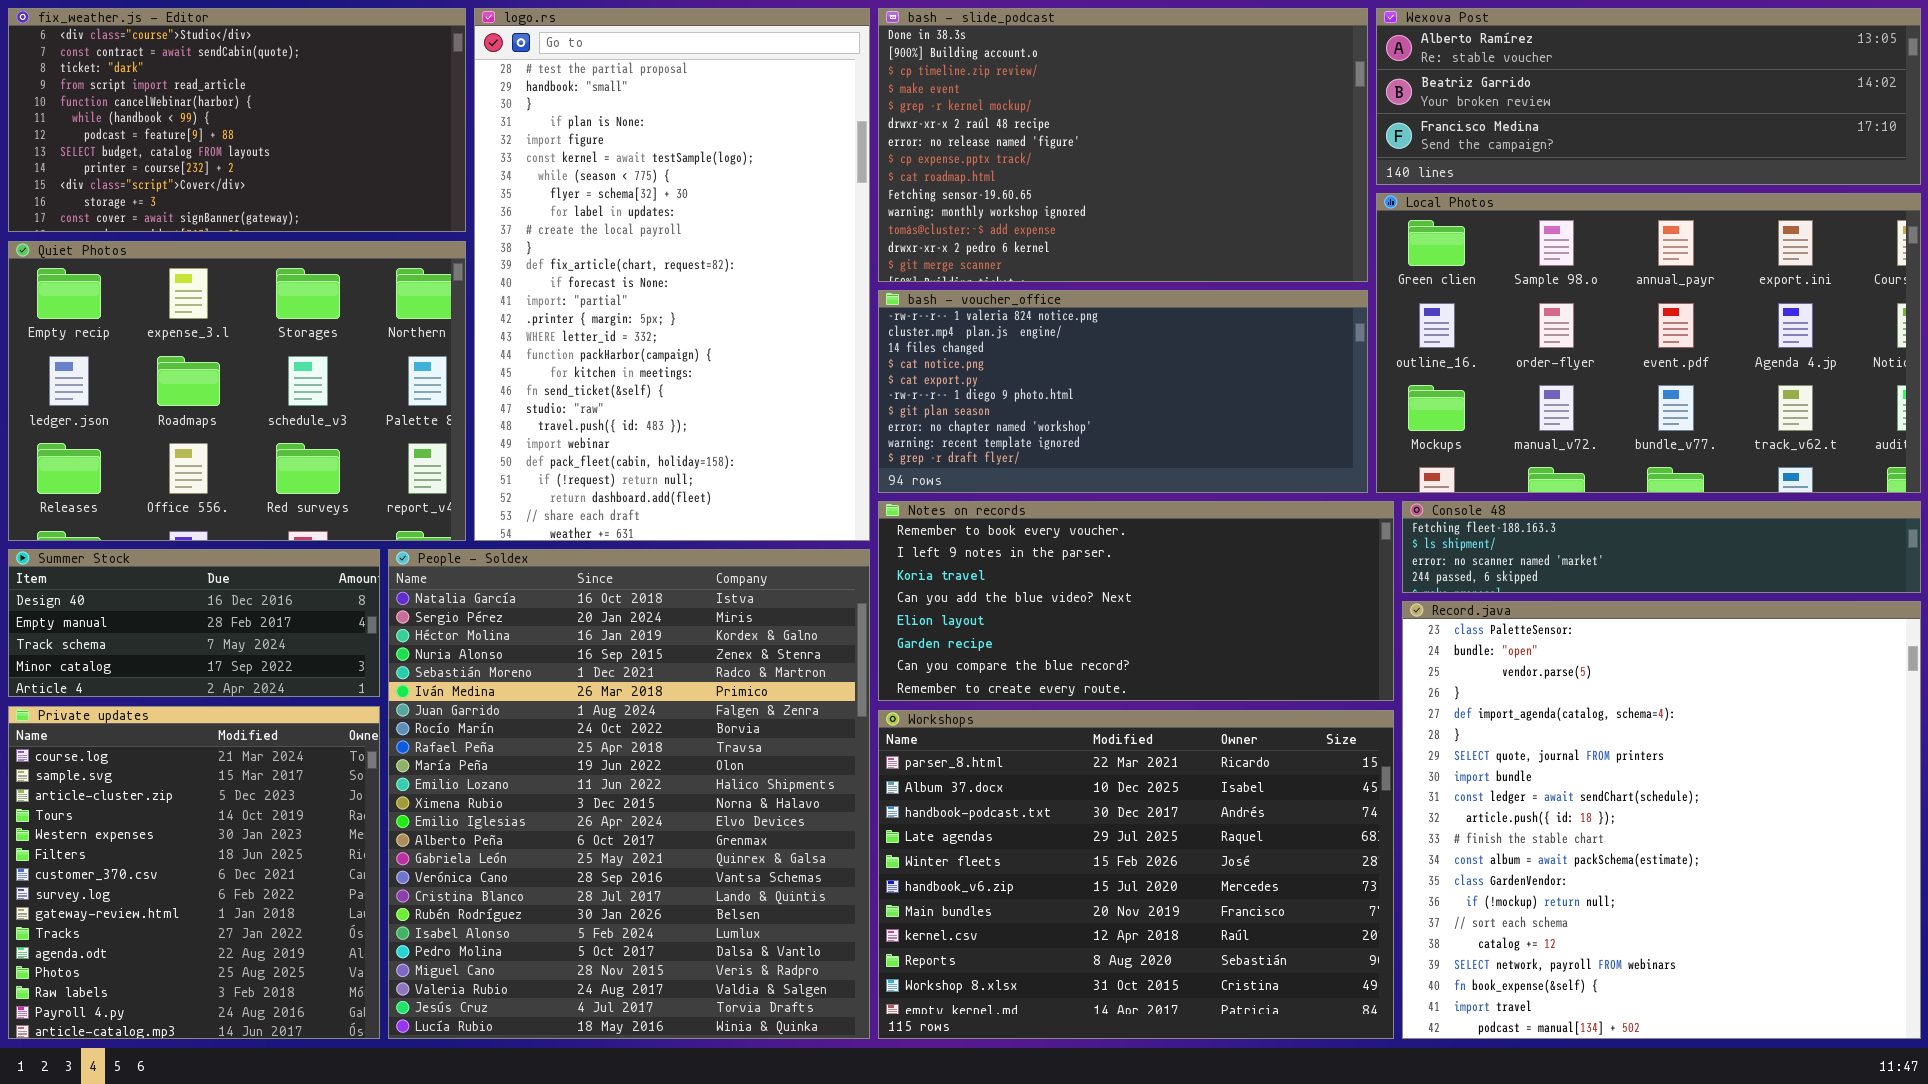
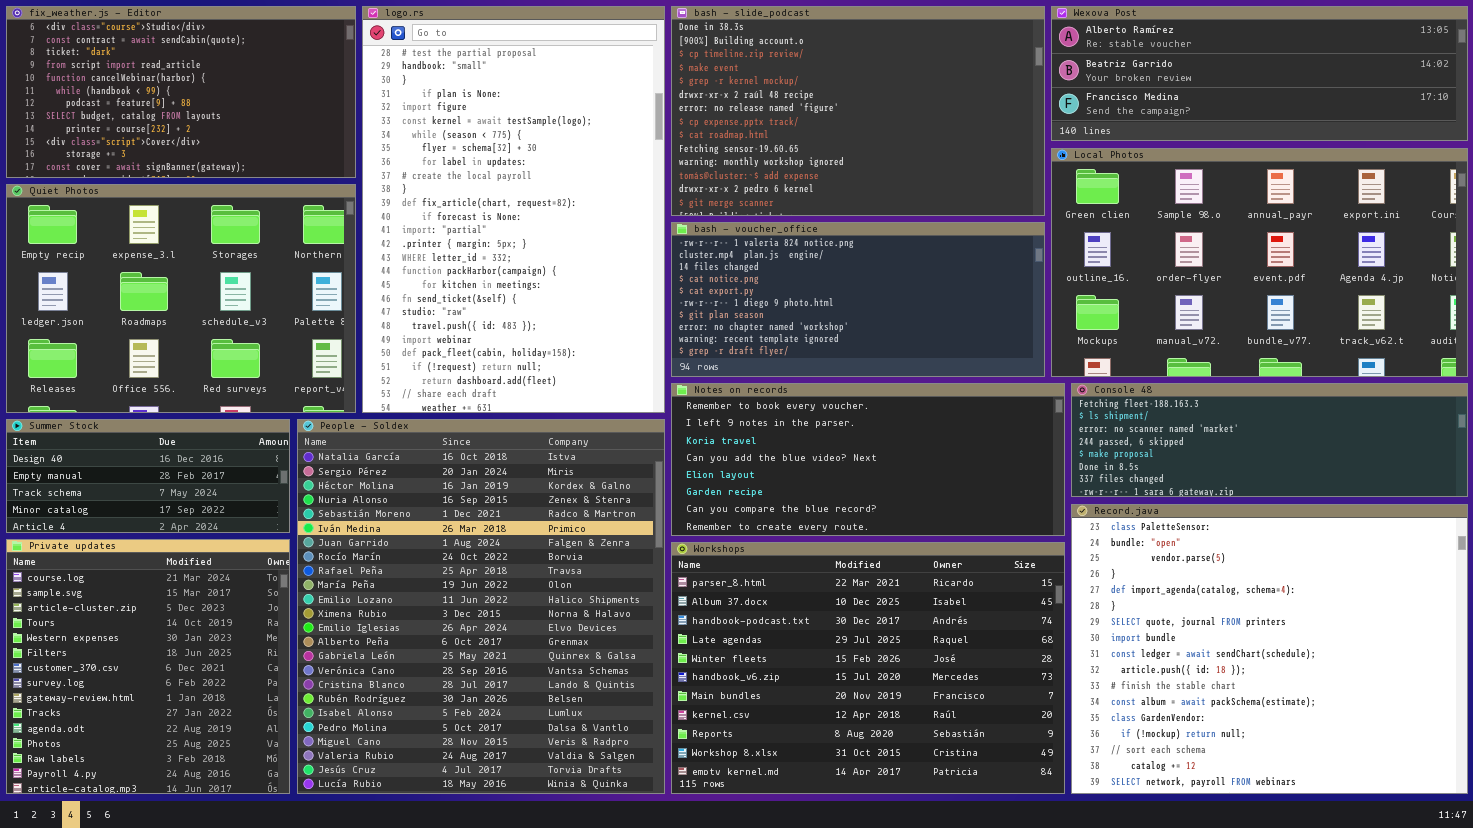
Console 48: [1402,501,1921,593] -> [1071,383,1468,497], resized
Record.java: [1402,601,1921,1039] -> [1071,504,1468,794], resized

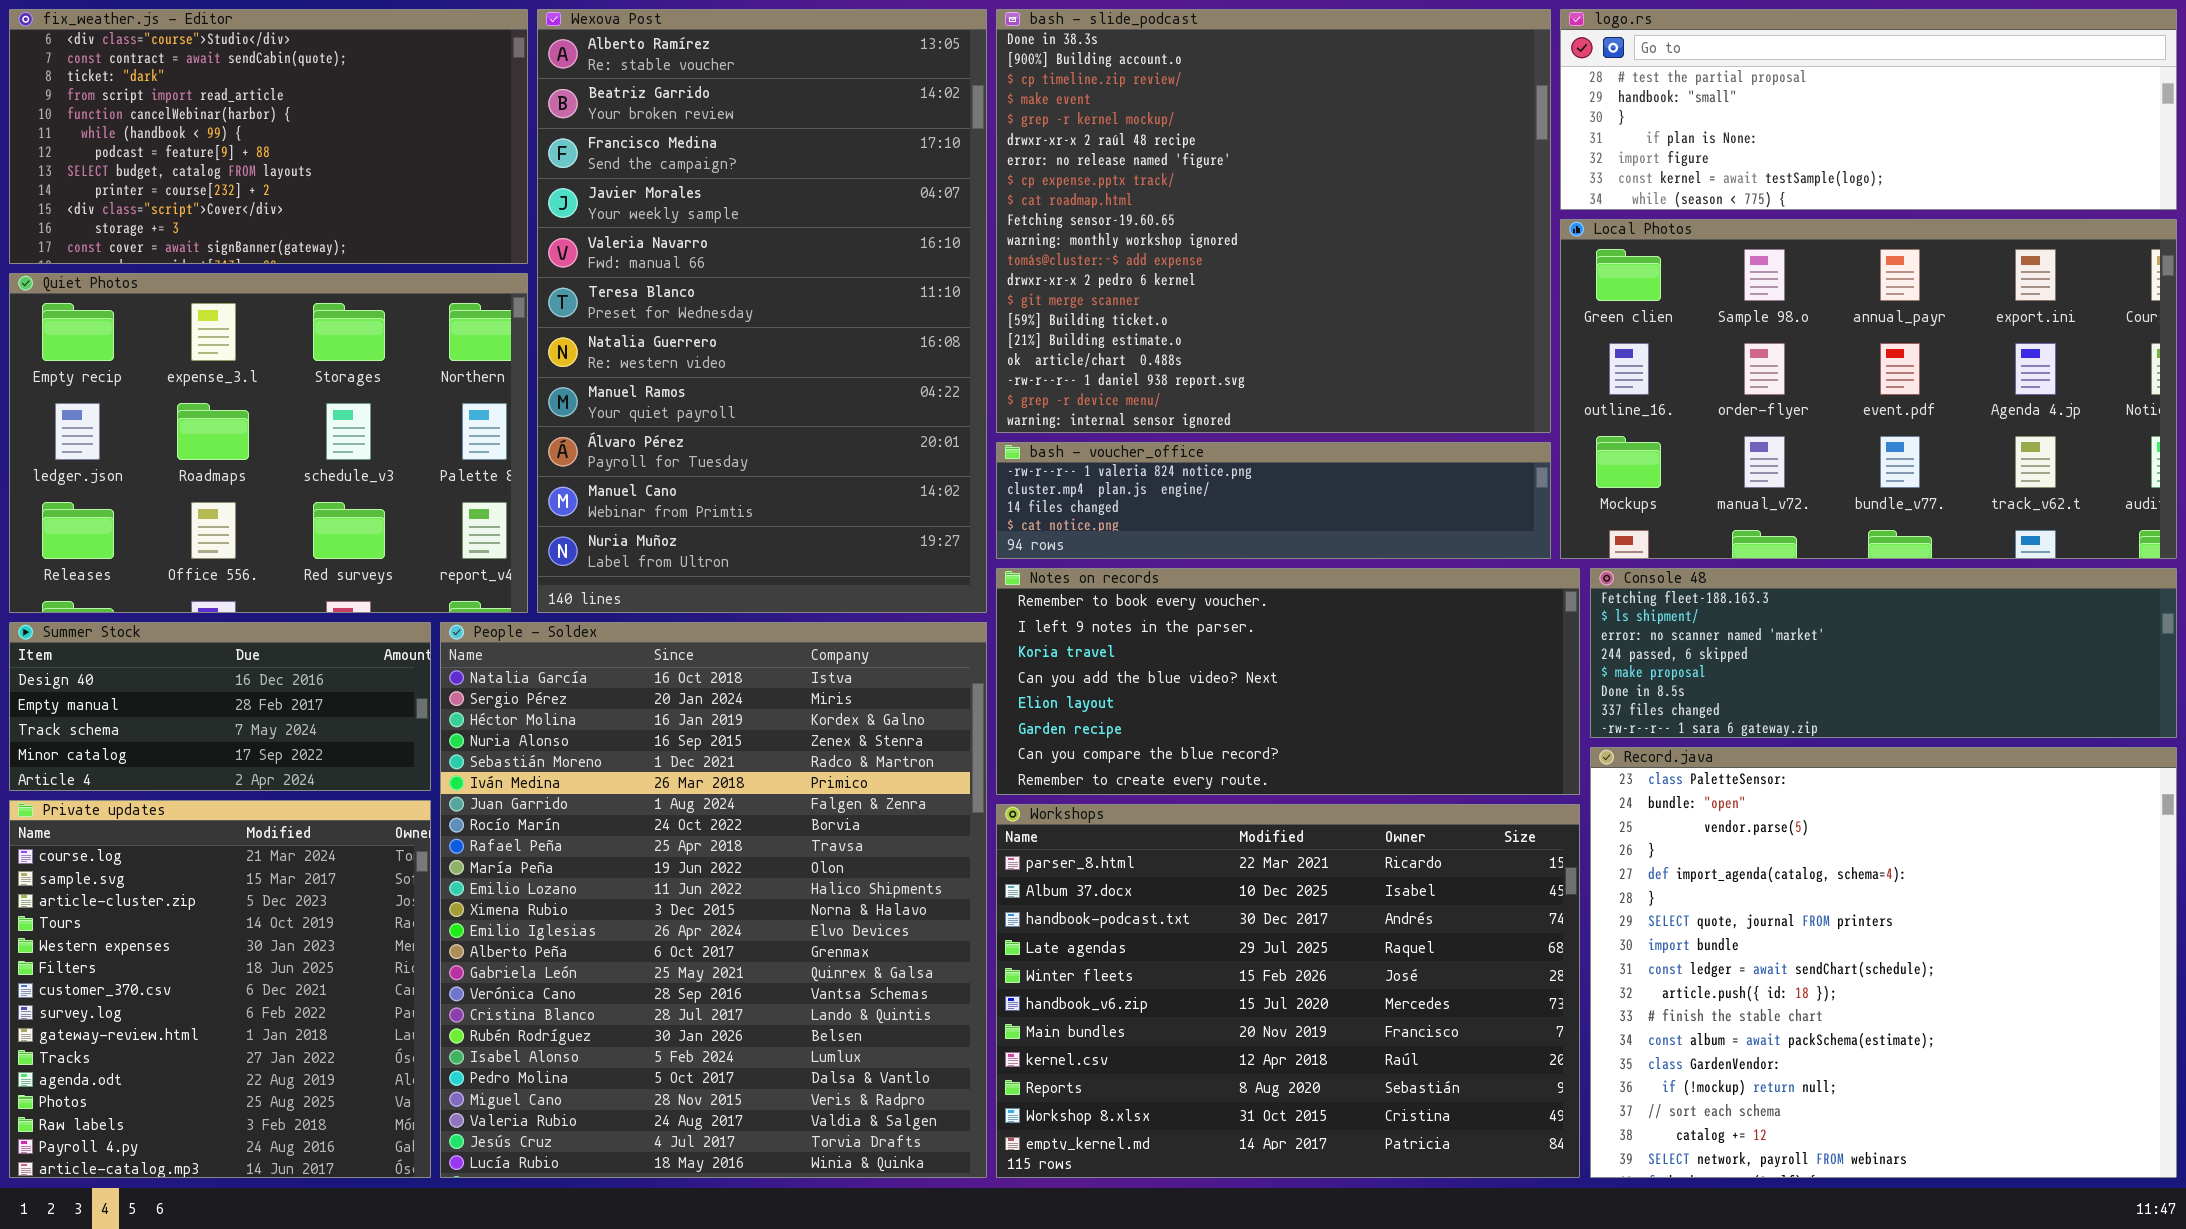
logo.rs: [362,6,665,413] -> [1560,9,2177,210], moved, resized
bash - slide_podcast: [671,6,1045,216] -> [996,9,1551,433], resized
Wexova Post: [1051,6,1468,141] -> [537,9,987,613], moved, resized
bash - voucher_office: [671,222,1045,377] -> [996,442,1551,559], resized

